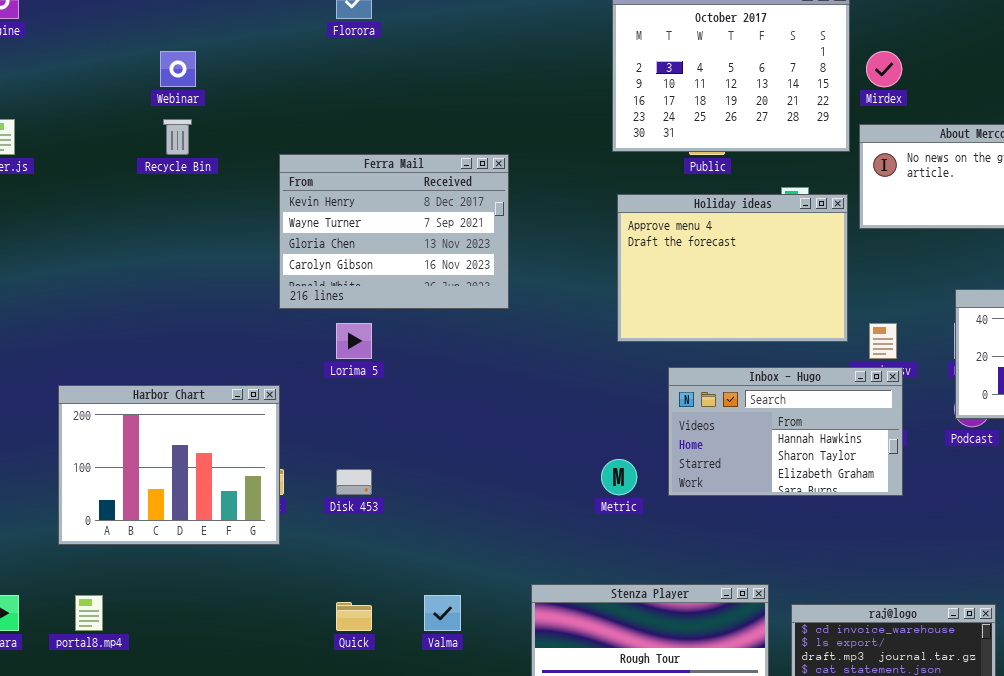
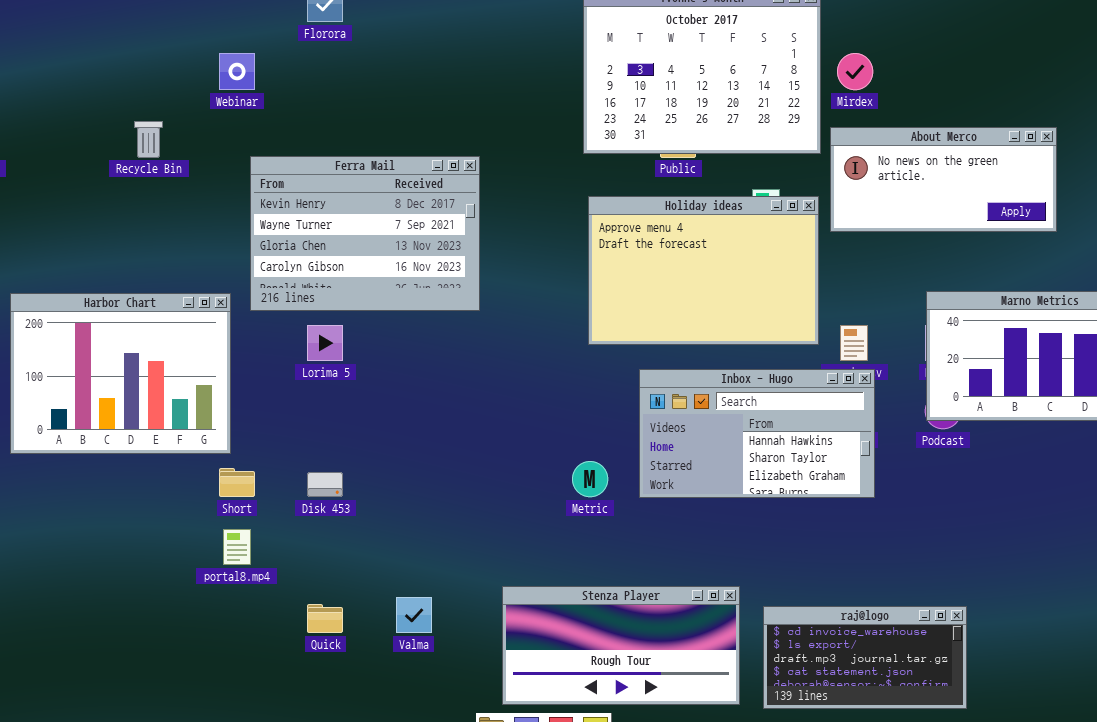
Webinar: [160,51,196,87] -> [219,53,255,90], moved
Harbor Chart: [58,385,280,545] -> [10,293,231,454], moved
portal8.mp4: [75,595,103,631] -> [223,529,251,565], moved

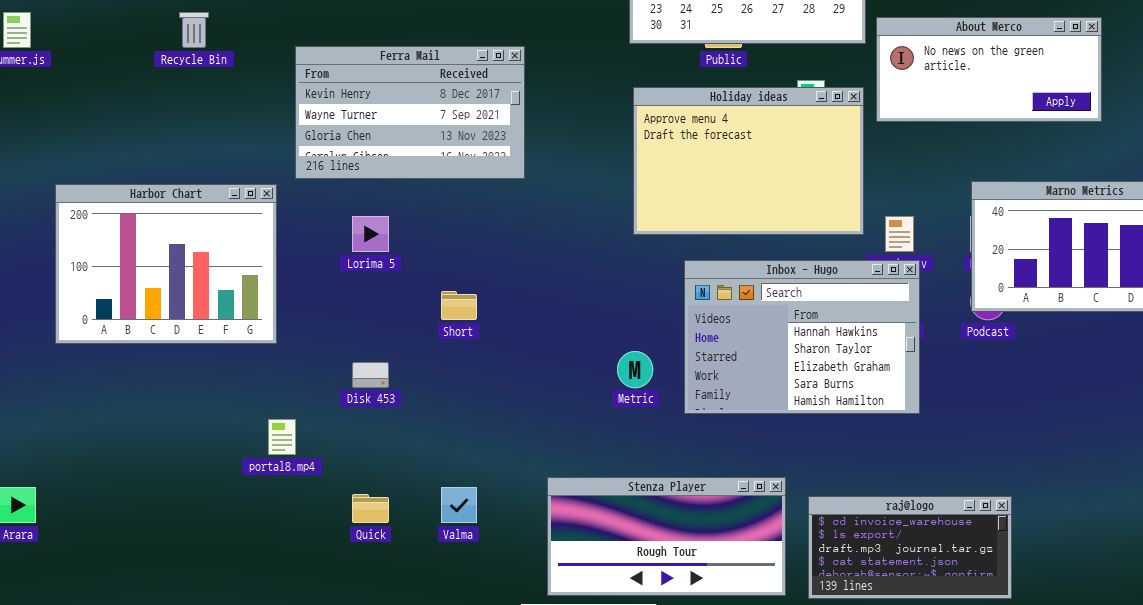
Ferra Mail: [250,156,480,311] -> [295,46,525,179], resized
Inbox - Hugo: [639,369,875,498] -> [684,260,920,414], resized
Short: [219,468,255,497] -> [441,291,477,320], moved

